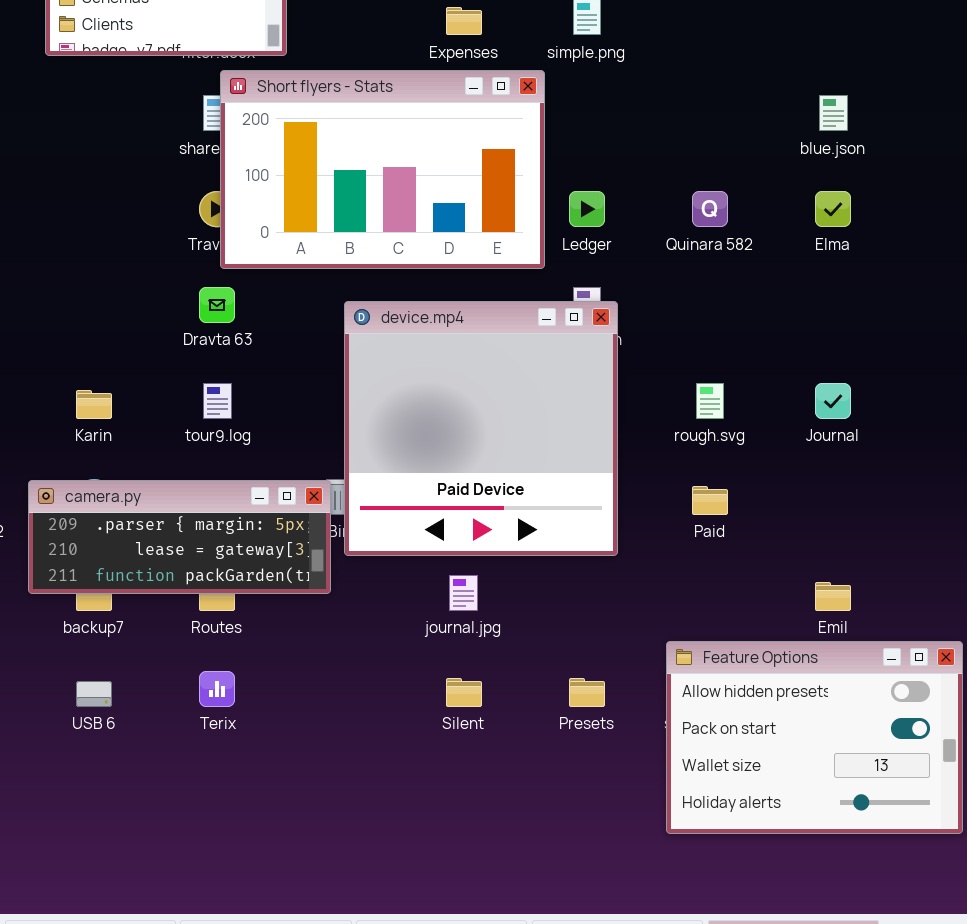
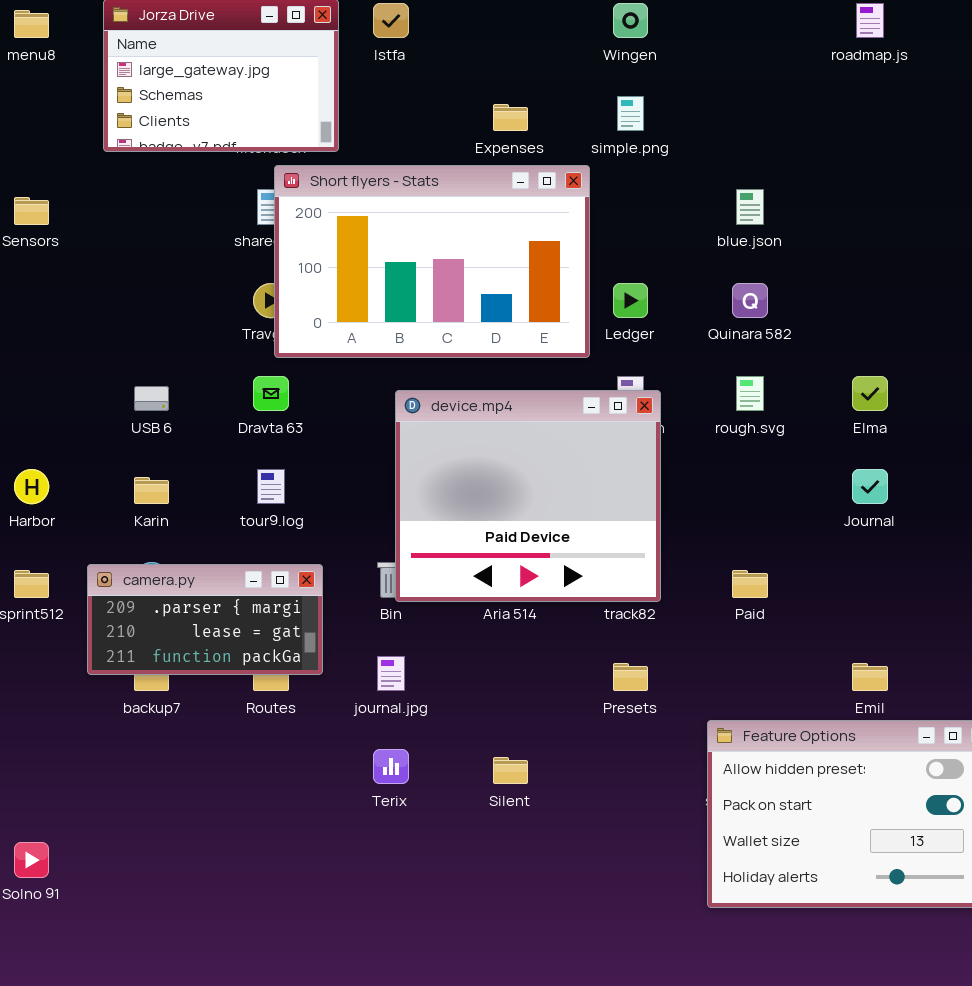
blue.json: [819,95,848,131] -> [736,189,764,225], moved
Elma: [815,191,851,227] -> [852,376,888,411], moved
device.mp4: [344,301,618,556] -> [395,390,661,602], resized
rough.svg: [696,383,724,419] -> [736,376,764,411], moved
camera.py: [28,480,331,594] -> [87,564,323,675], resized
journal.jpg: [449,575,478,611] -> [377,656,405,691], moved
Terix: [199,671,235,707] -> [373,749,409,784], moved
Presets: [569,678,605,707] -> [613,663,648,691], moved
USB 6: [76,681,112,707] -> [134,386,169,411], moved

